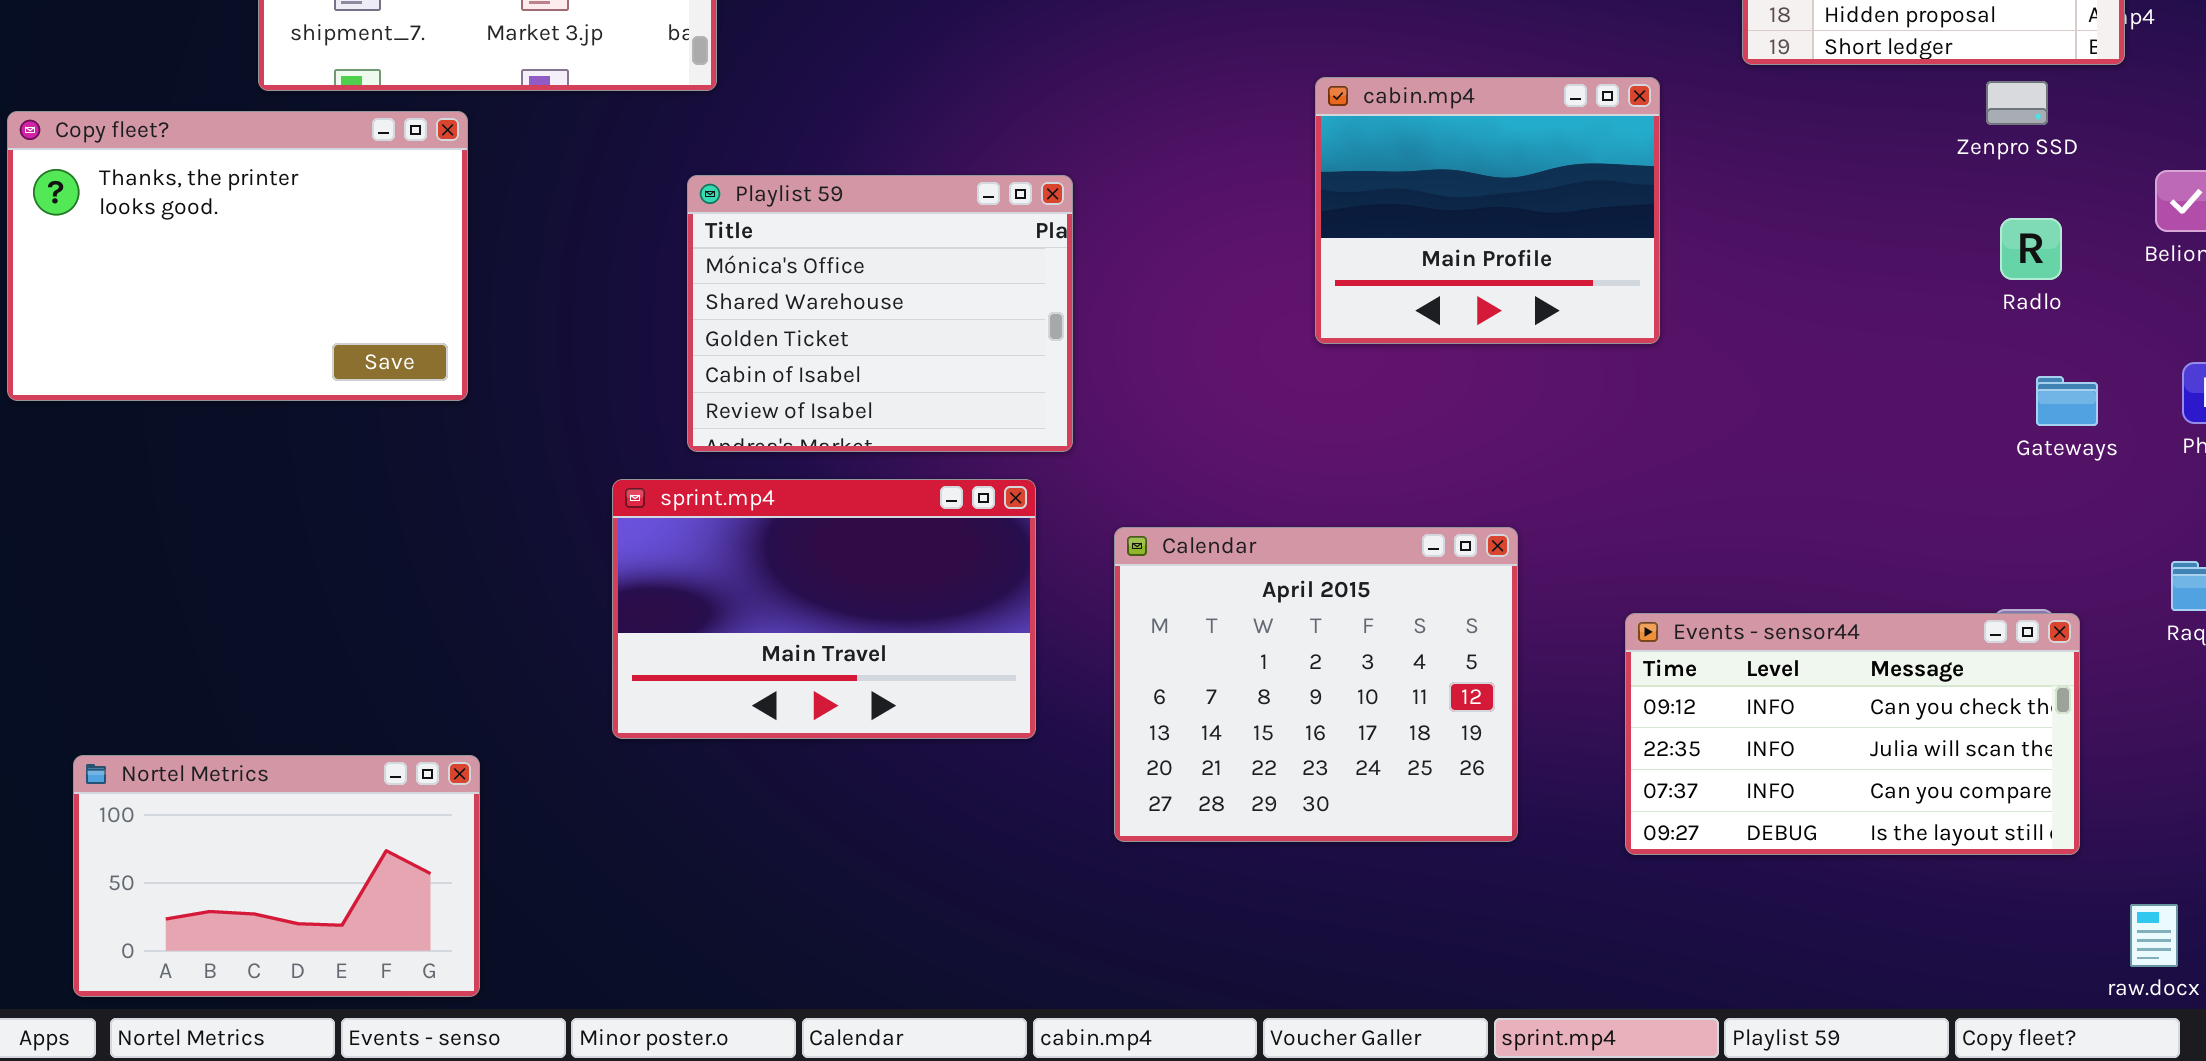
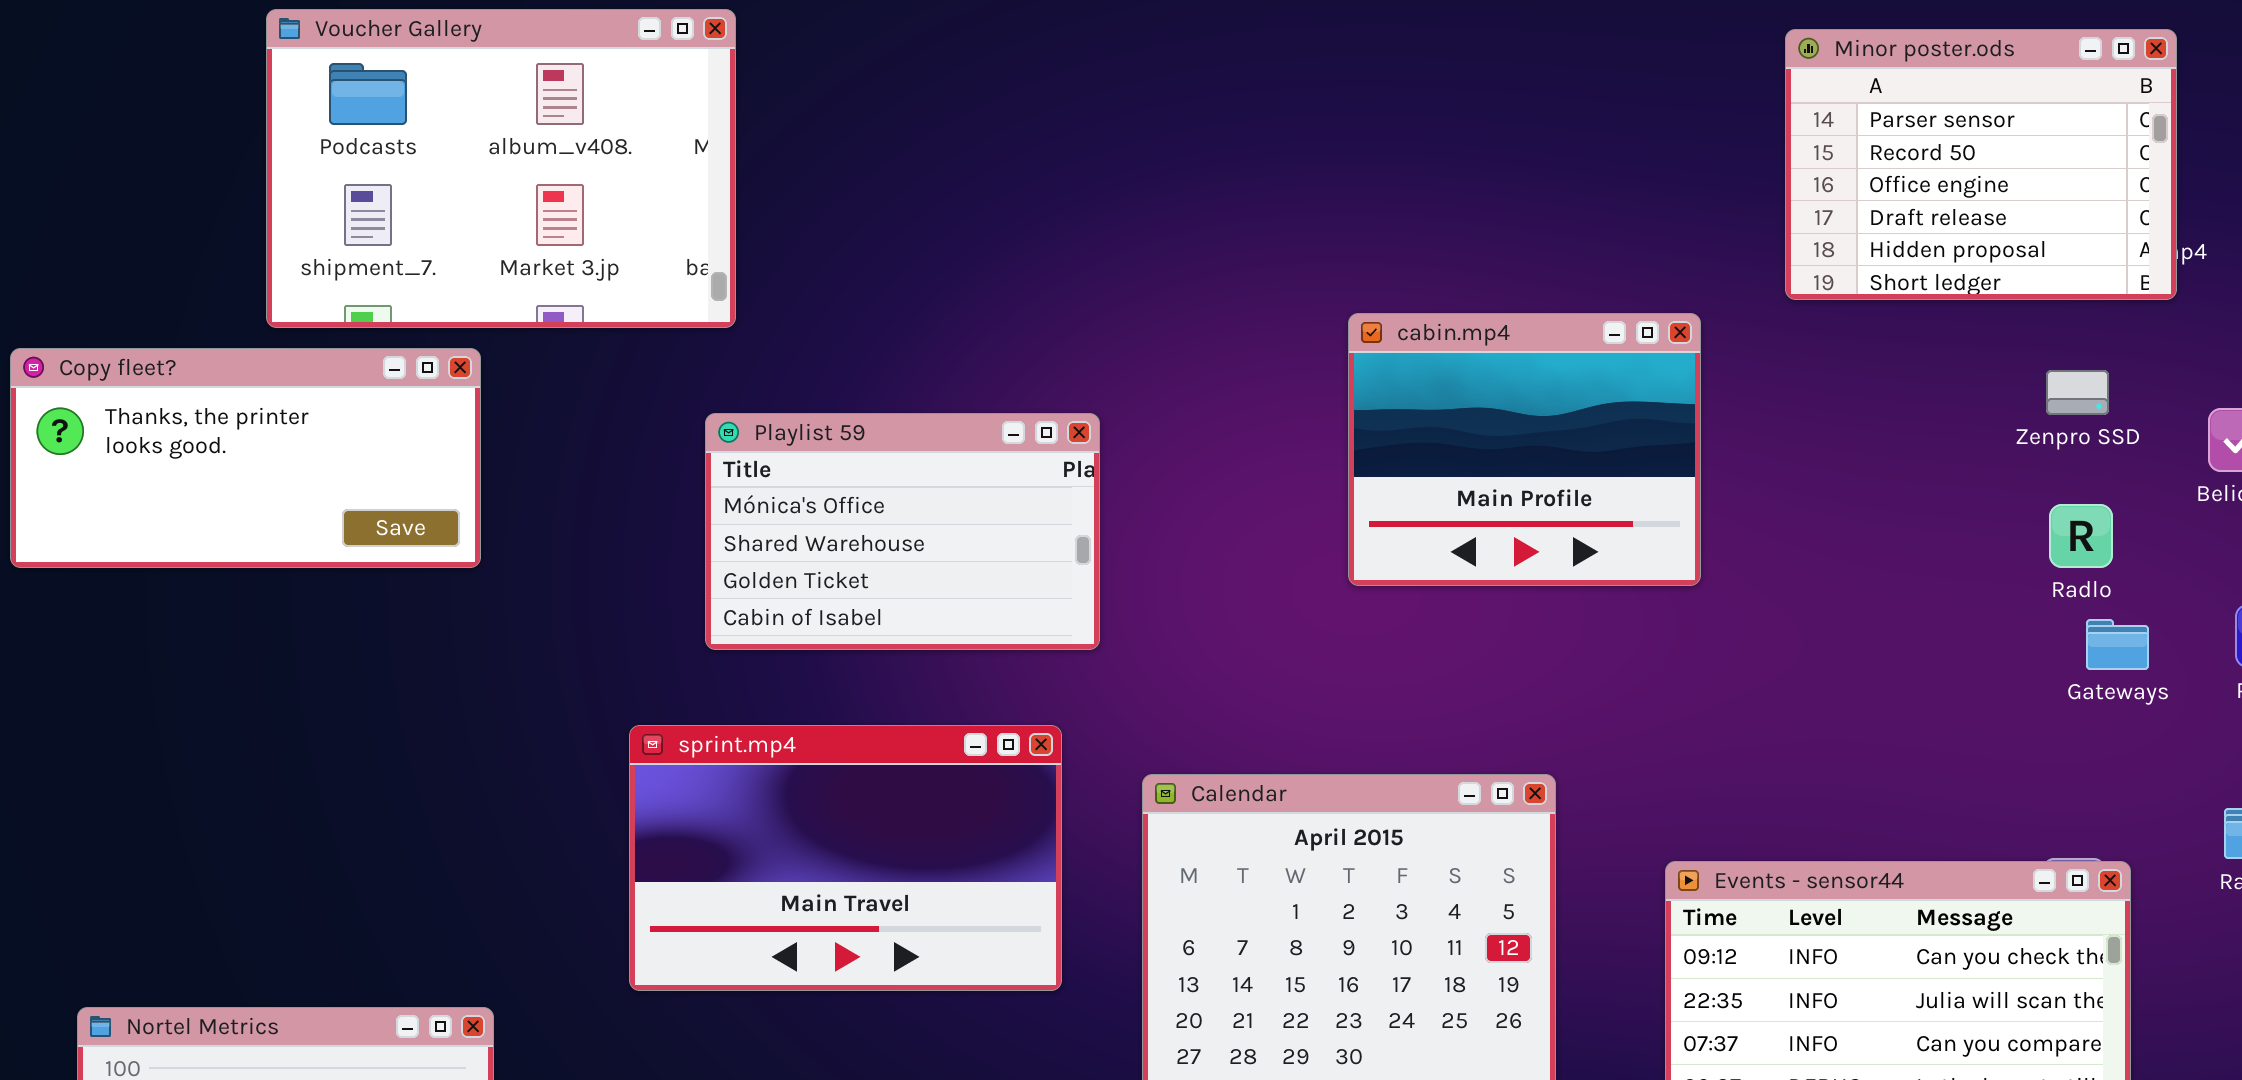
Zenpro SSD: [1986,81,2048,125] -> [2046,370,2109,415], moved
Copy fleet?: [7,111,468,401] -> [10,348,481,568], resized
Playlist 59: [687,175,1073,452] -> [705,413,1100,650], resized
Radlo: [2000,218,2062,280] -> [2049,504,2113,568], moved

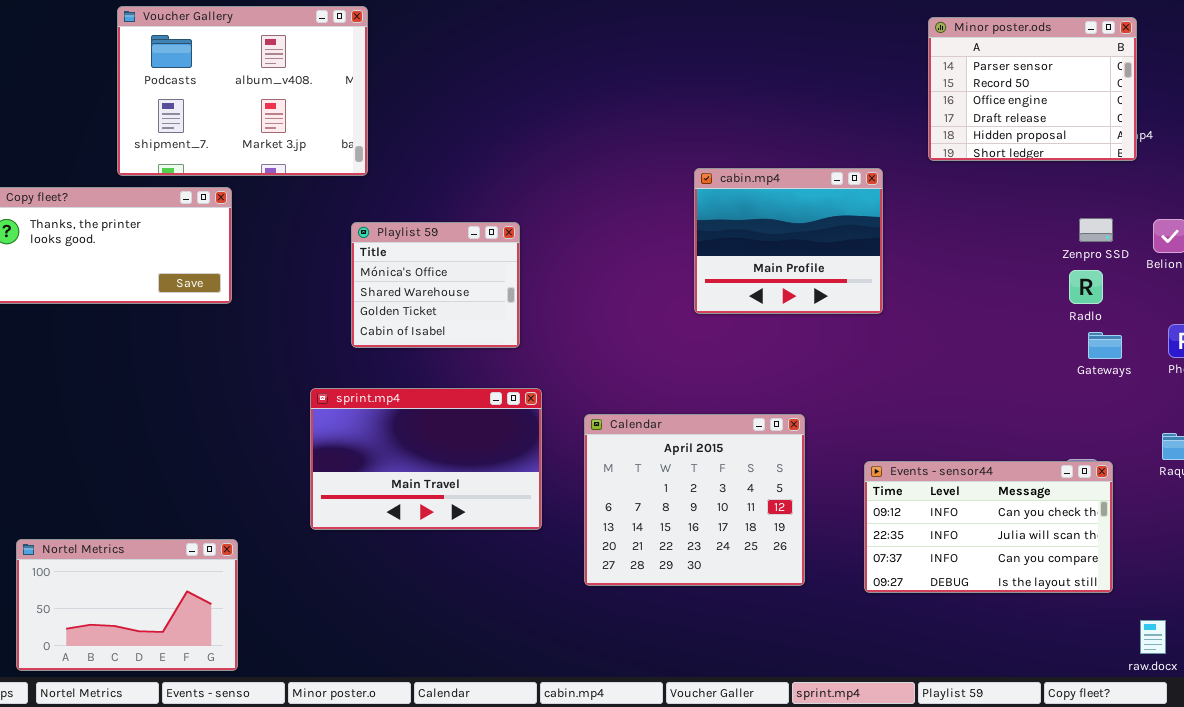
Zenpro SSD: [2046,370,2109,415] -> [1079,218,1113,242], moved
Playlist 59: [705,413,1100,650] -> [351,222,520,348], resized

